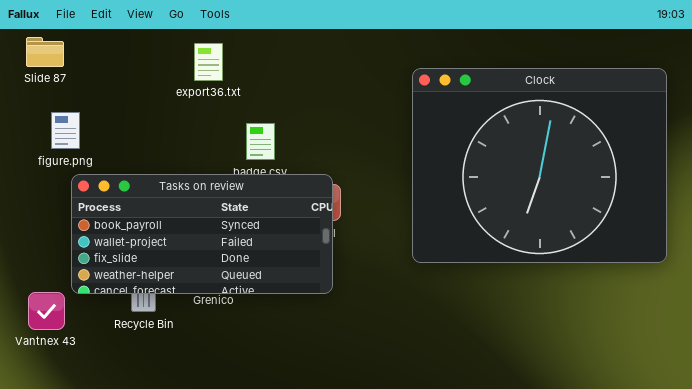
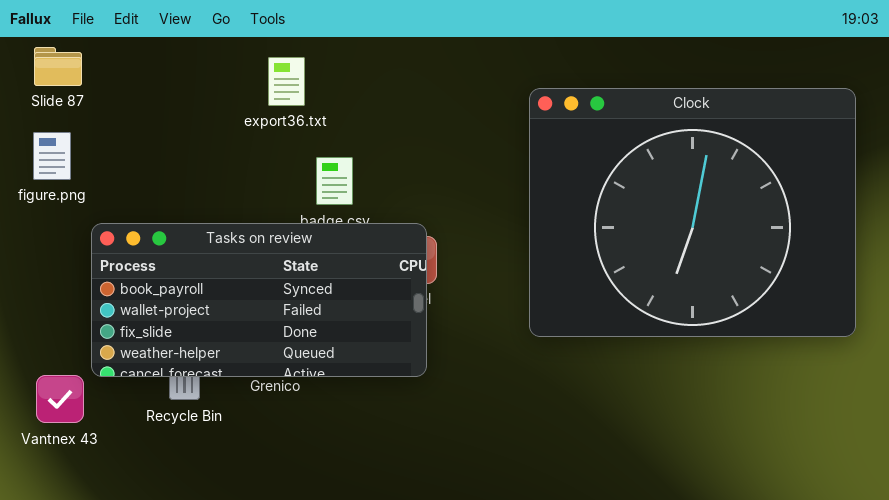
export36.txt: [194,43,223,81] -> [268,57,305,106], moved
figure.png: [51,112,80,149] -> [33,132,71,180], moved

